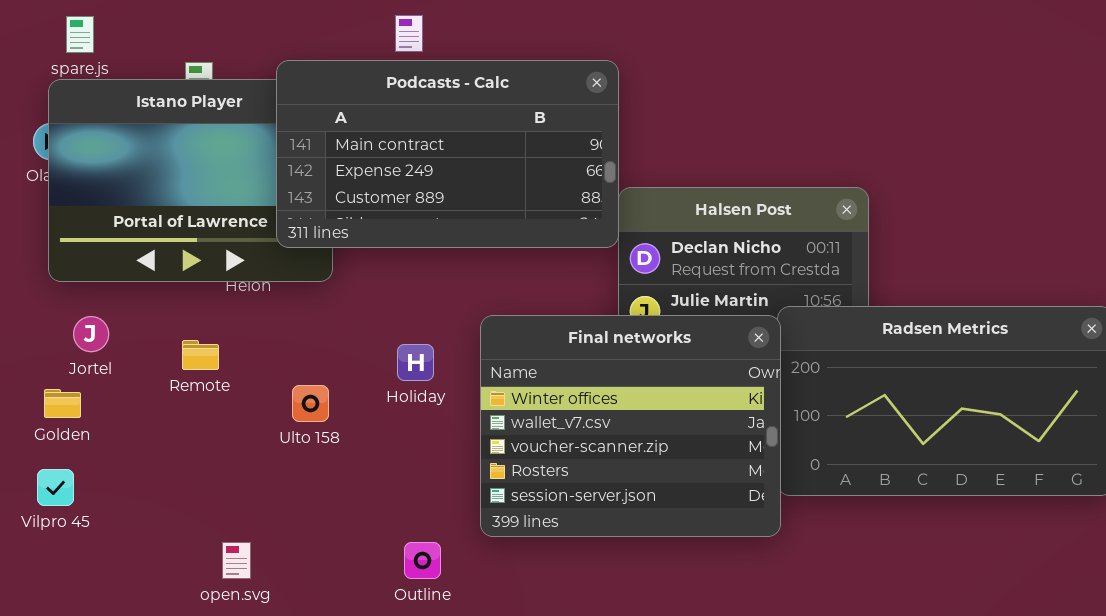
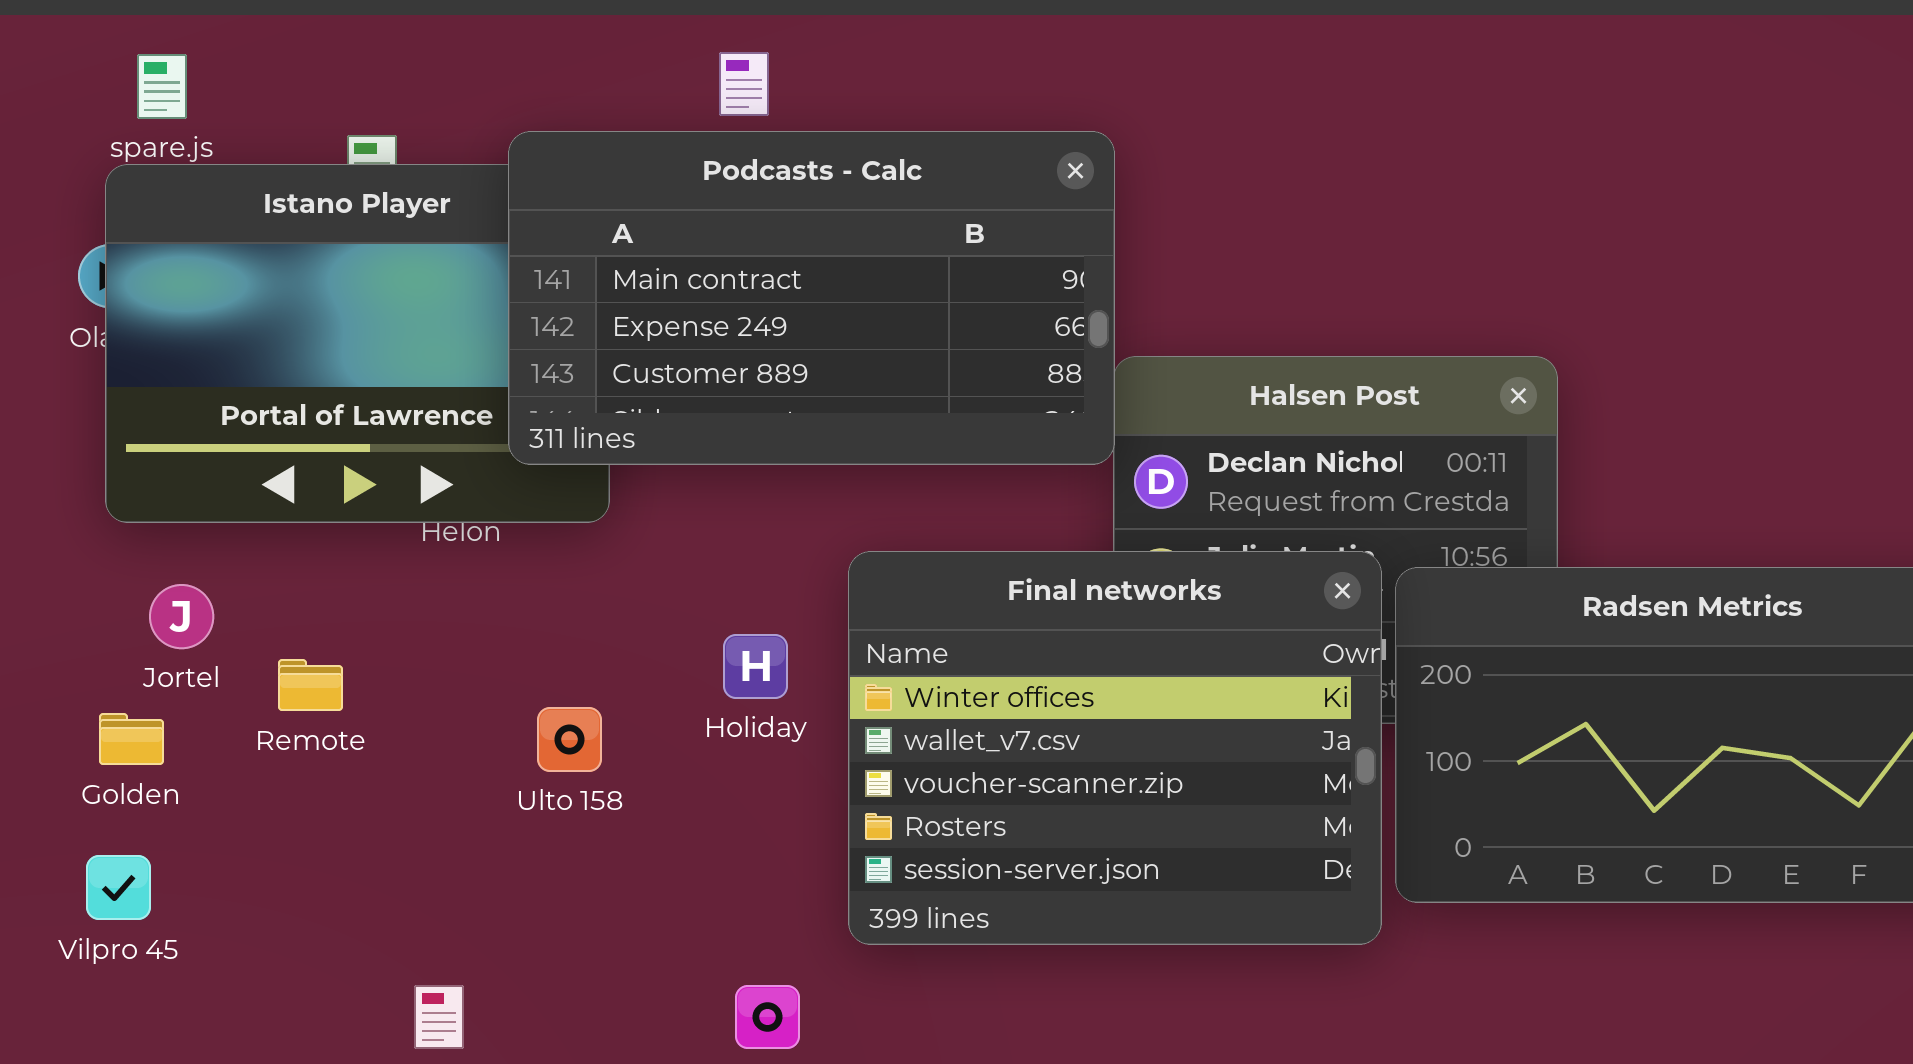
Final networks: [480,315,781,537] -> [848,551,1382,945], moved
Remote: [182,340,219,370] -> [278,659,343,711], moved

